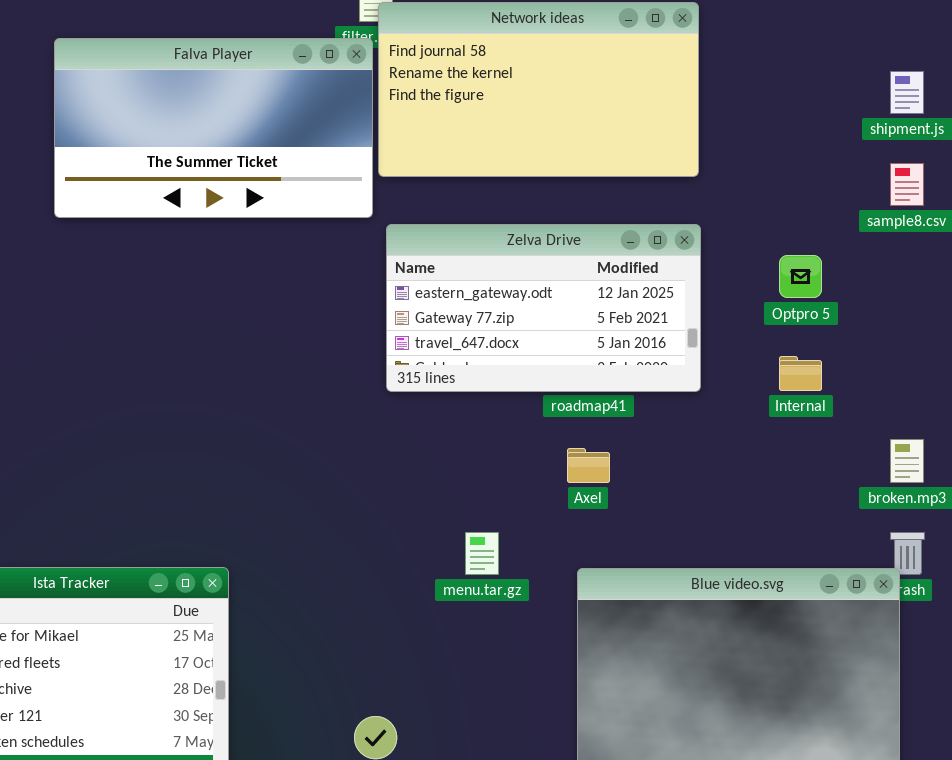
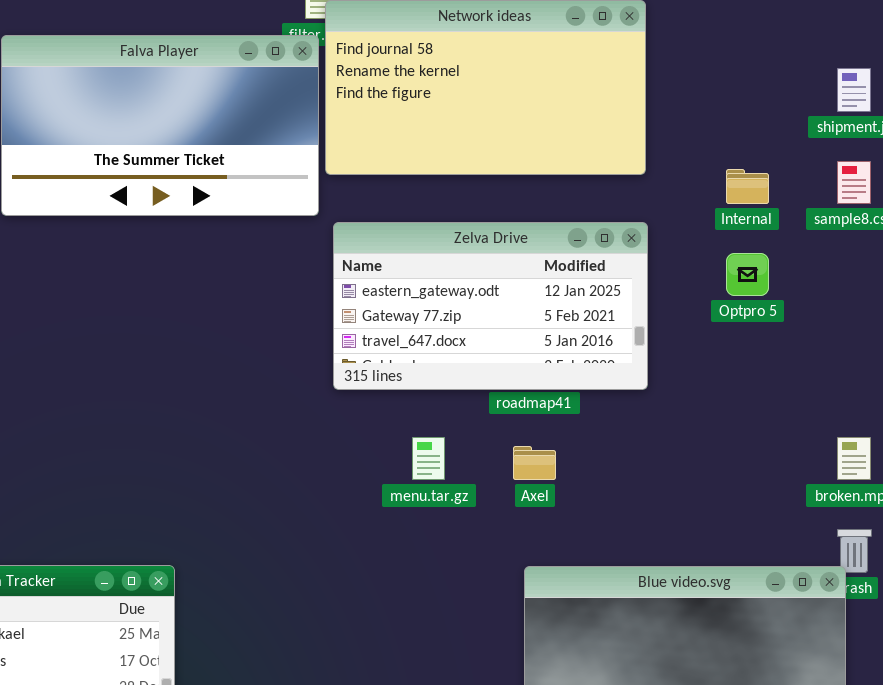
Internal: [779,356,822,391] -> [726,169,769,204], moved
menu.tar.gz: [465,532,499,575] -> [412,437,445,480], moved

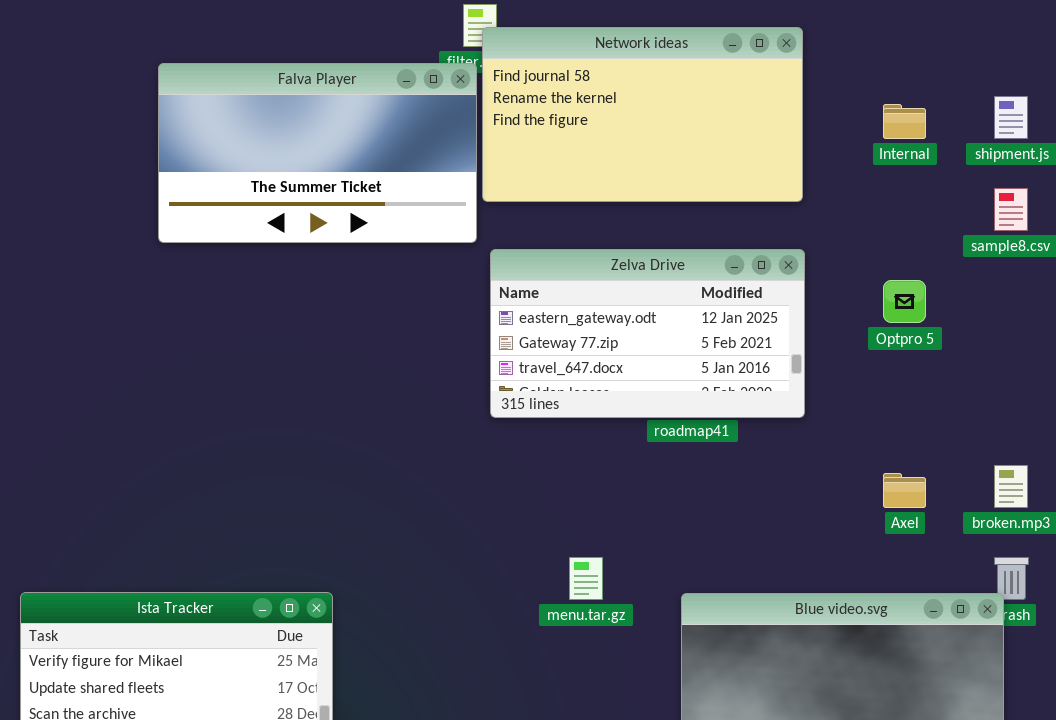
Internal: [726,169,769,204] -> [883,104,926,139], moved
menu.tar.gz: [412,437,445,480] -> [569,557,603,600], moved
Axel: [513,446,556,480] -> [883,473,926,508], moved

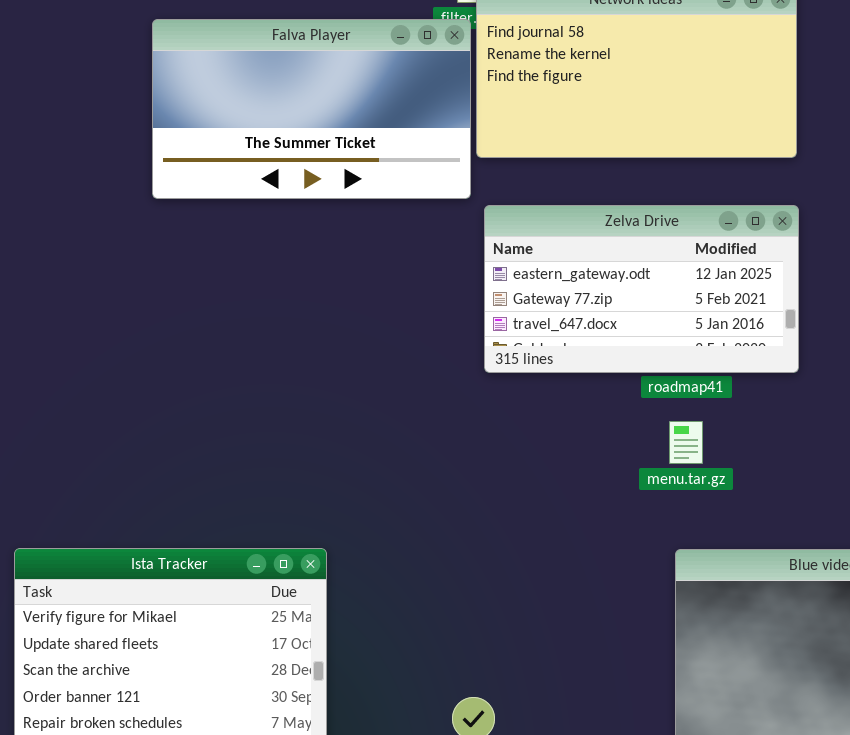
menu.tar.gz: [569,557,603,600] -> [669,421,703,464], moved

